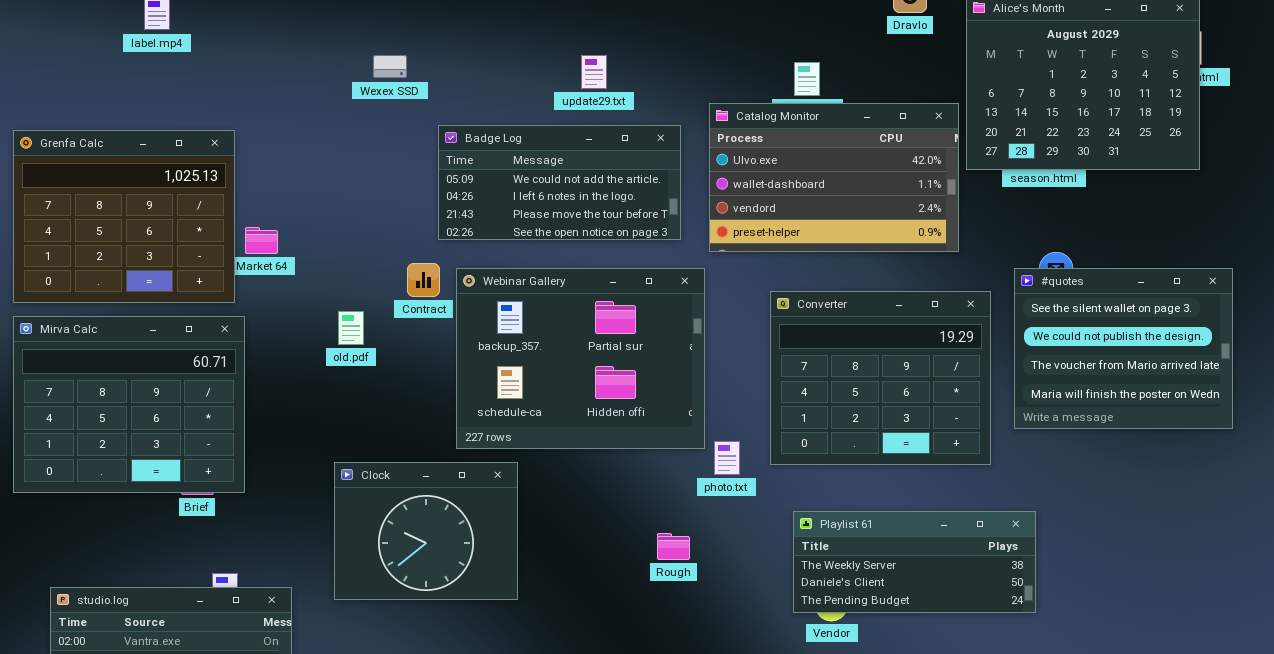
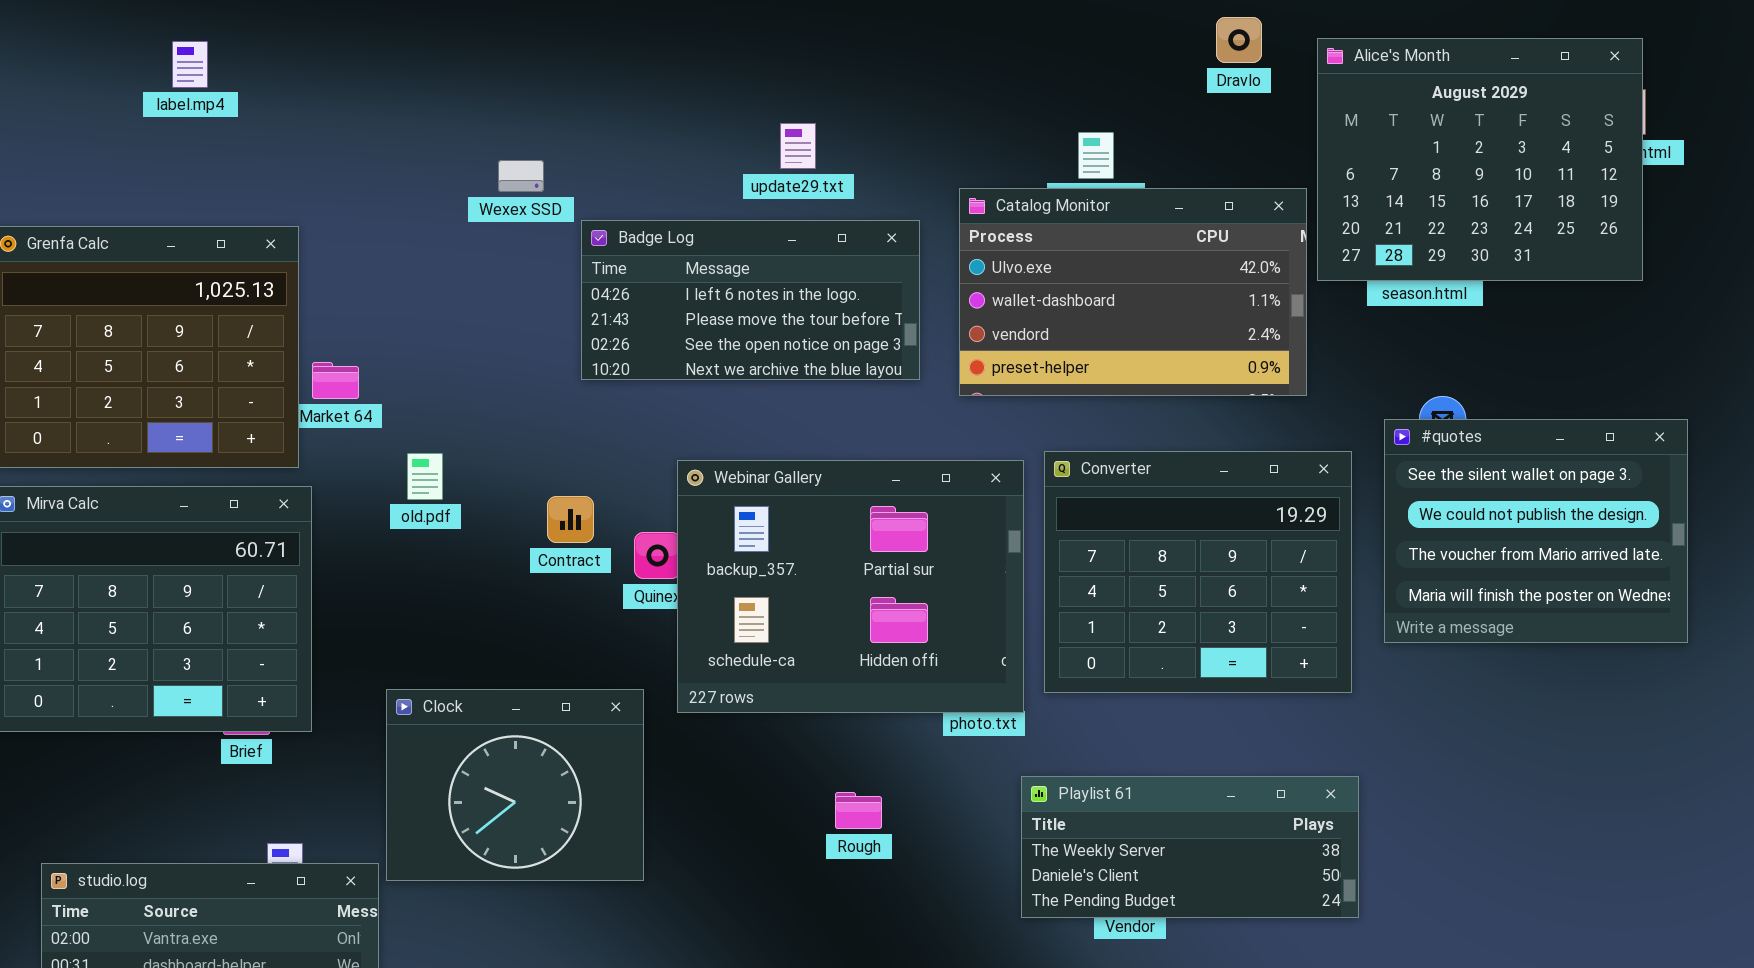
Wexex SSD: [373,55,407,78] -> [498,160,544,192], moved
Badge Log: [438,125,681,240] -> [581,220,920,380], scrolled down 1 row
Contract: [407,263,440,297] -> [547,496,594,543], moved
Webinar Gallery: [456,268,705,449] -> [677,460,1024,713], moved
old.pdf: [338,311,364,345] -> [407,453,443,500], moved
Clock: [334,462,518,600] -> [386,689,644,881], moved
Playlist 61: [793,511,1036,613] -> [1021,776,1359,918], moved
Rough: [657,533,690,560] -> [835,792,882,829], moved

